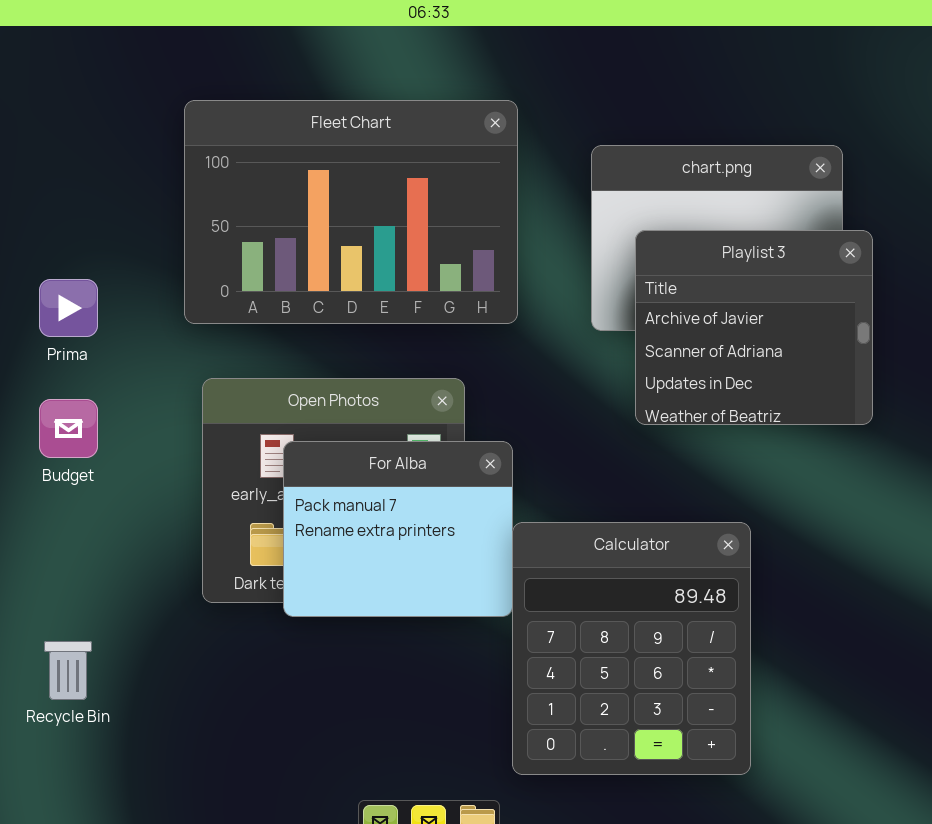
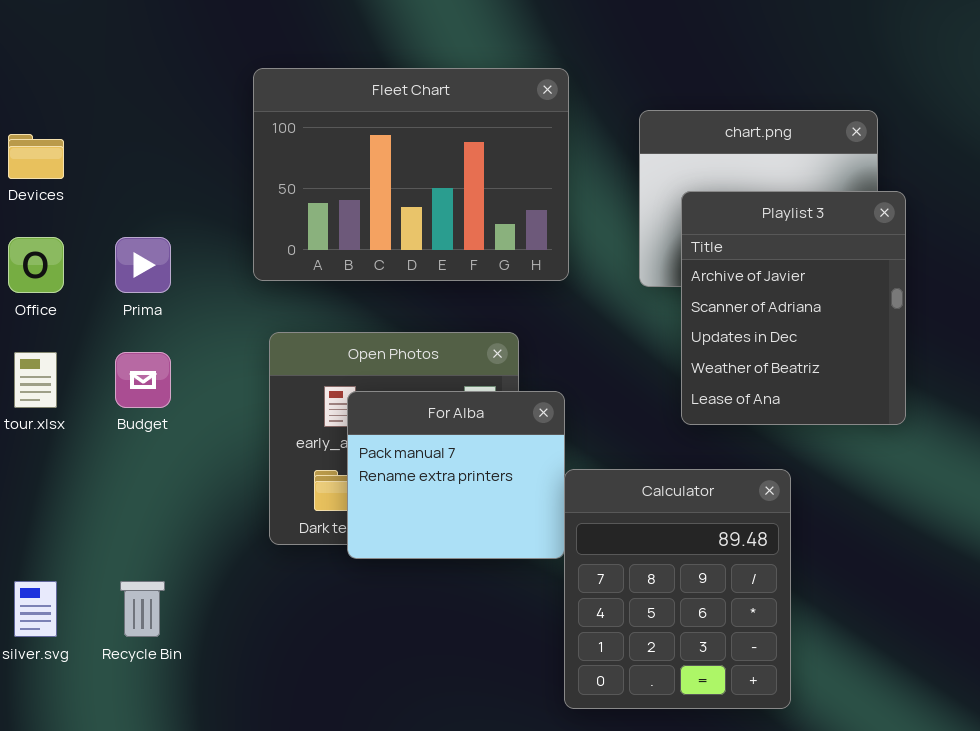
Playlist 3: [635,230,873,425] -> [681,191,906,425], resized

